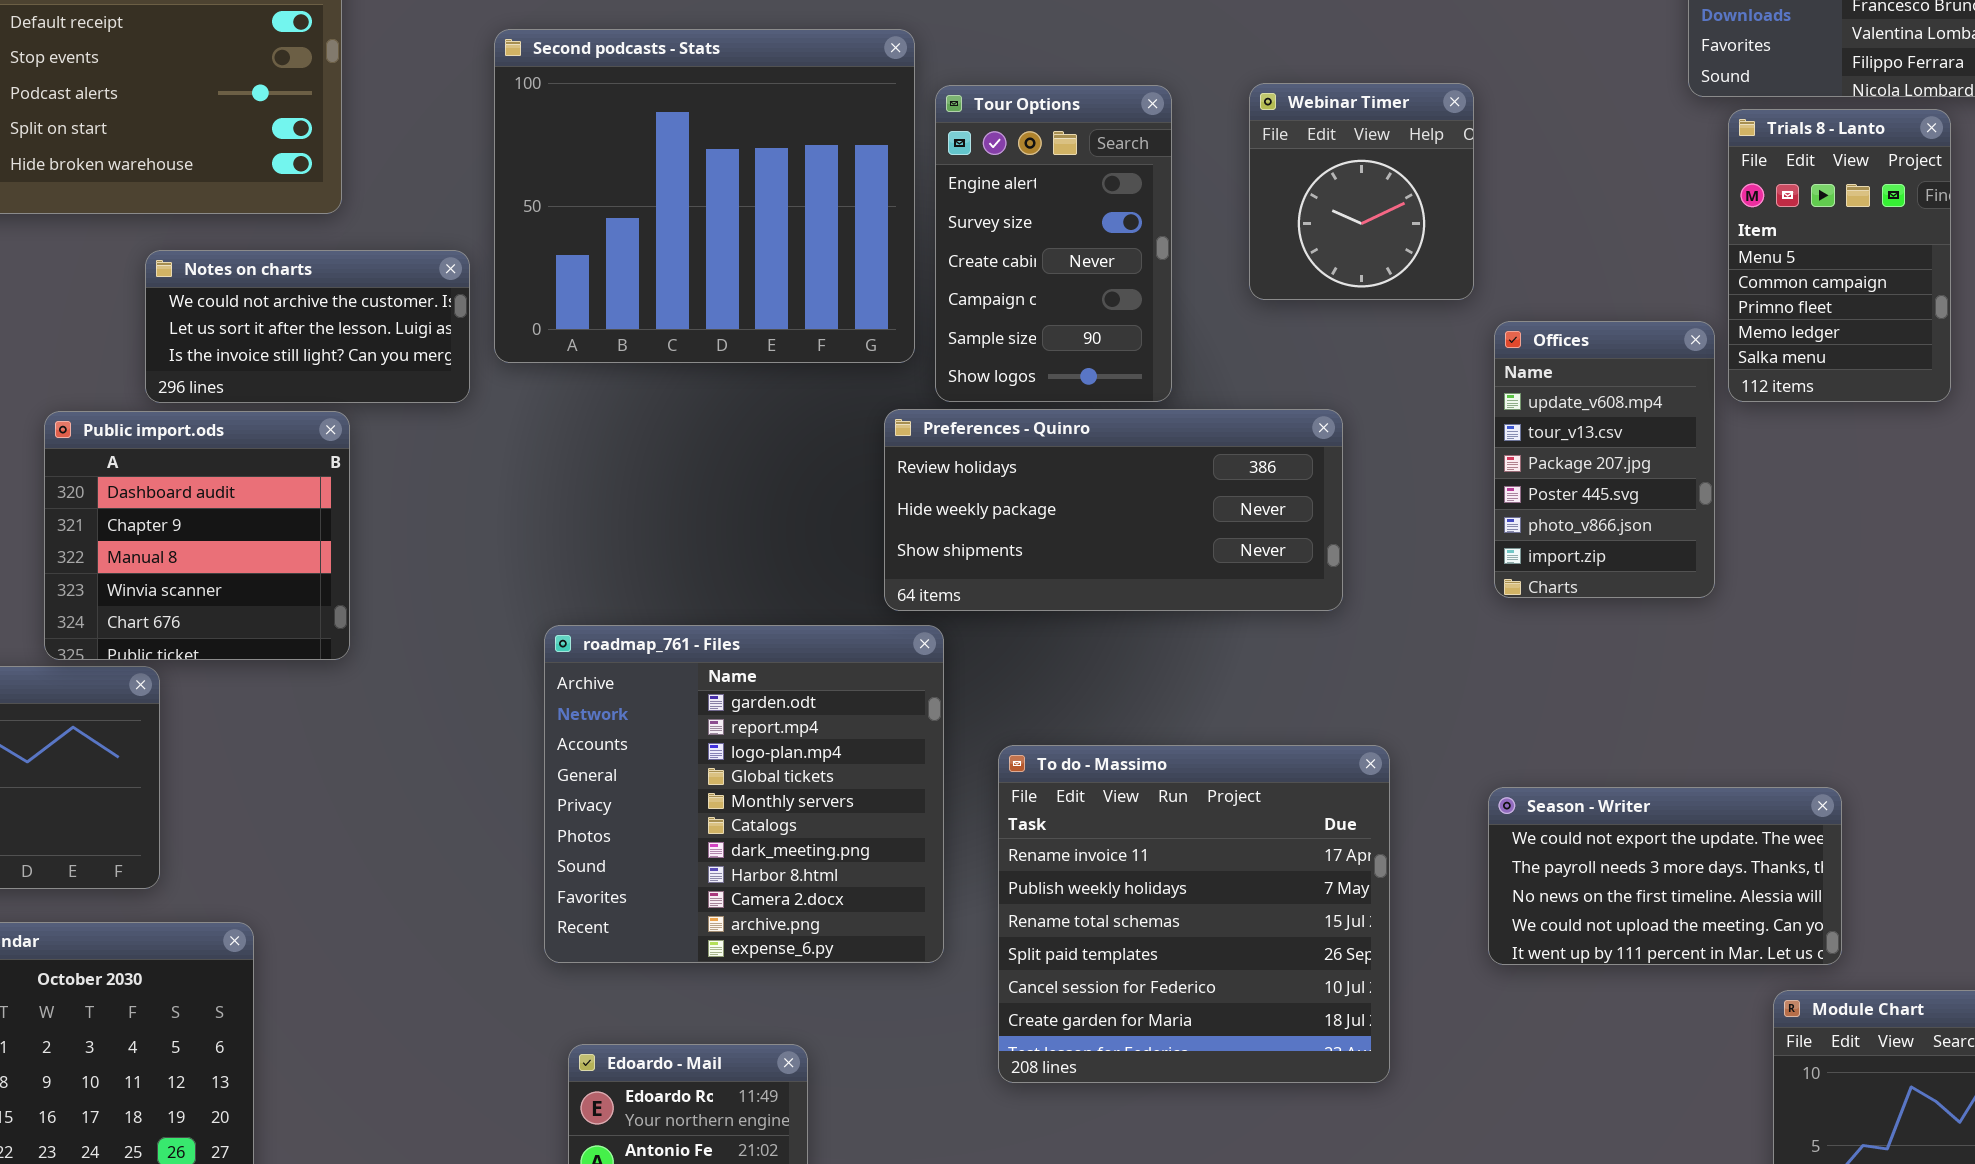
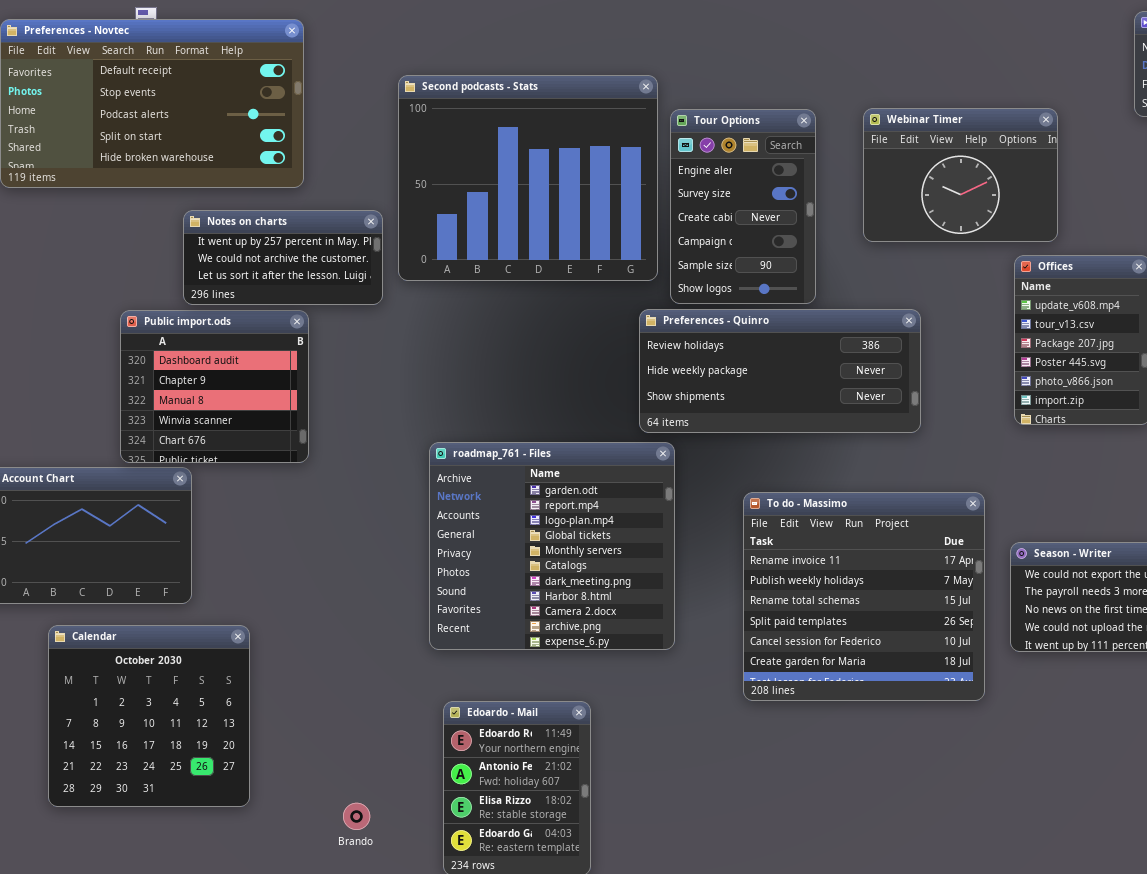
Webinar Timer: [1249,83,1474,300] -> [863,108,1058,242], resized
Notes on charts: [145,250,470,403] -> [183,210,383,305], scrolled up 1 row
To do - Massimo: [998,745,1390,1083] -> [743,492,985,701], moved

